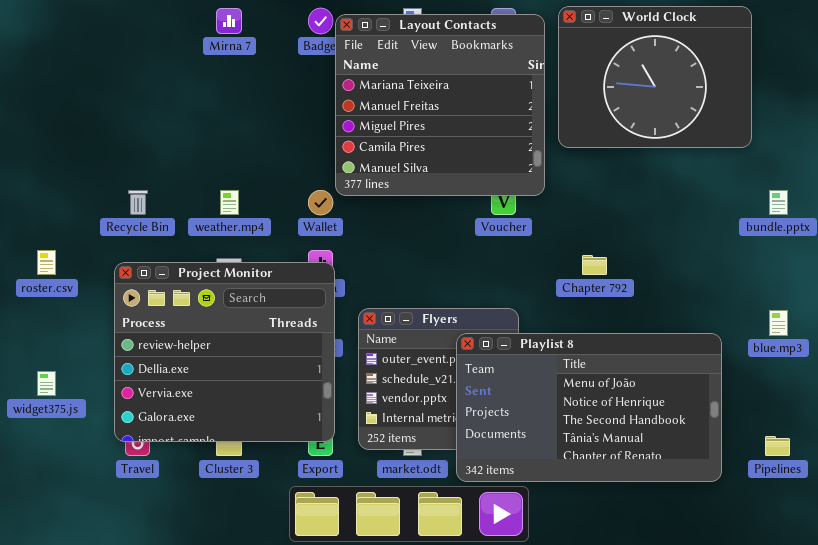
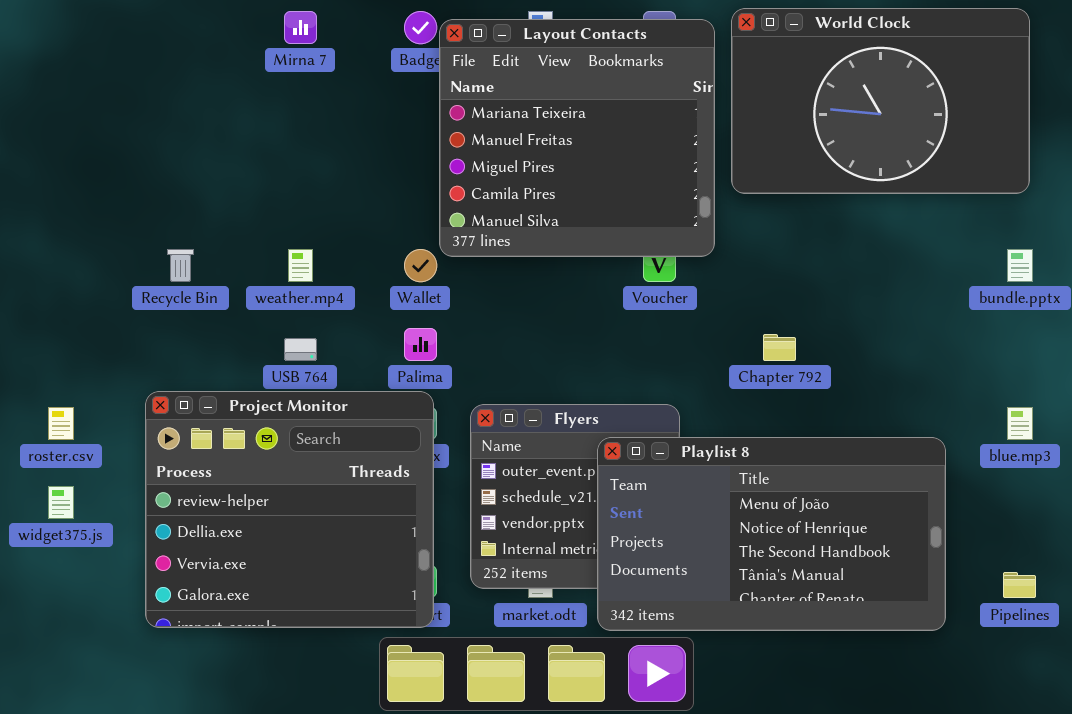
World Clock: [558,6,752,148] -> [731,8,1030,194], resized
roster.csv: [37,250,56,275] -> [48,407,74,440], moved
Project Monitor: [114,262,335,442] -> [145,391,434,628], moved

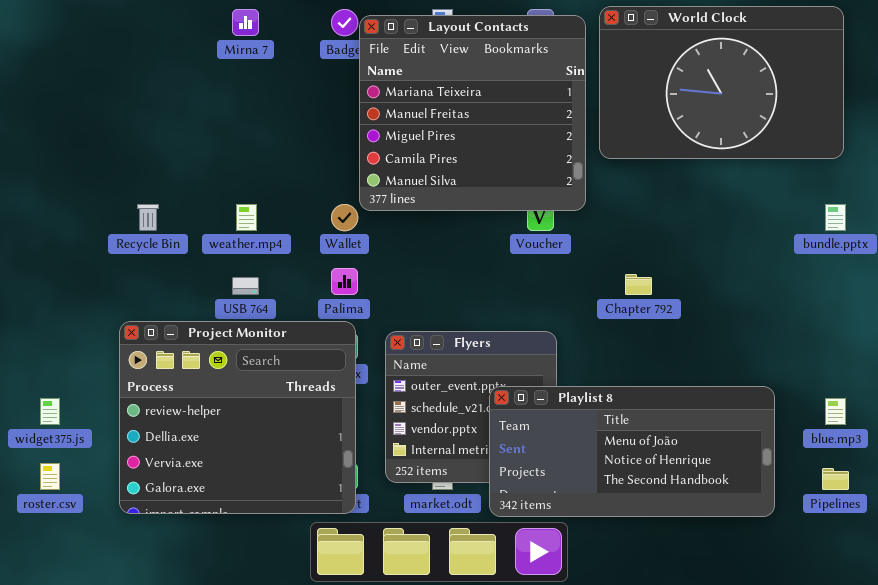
roster.csv: [48,407,74,440] -> [40,463,60,490], moved
blue.mp3: [1007,407,1033,440] -> [825,398,846,425], moved
Playlist 8: [597,437,946,631] -> [489,386,775,517], resized

